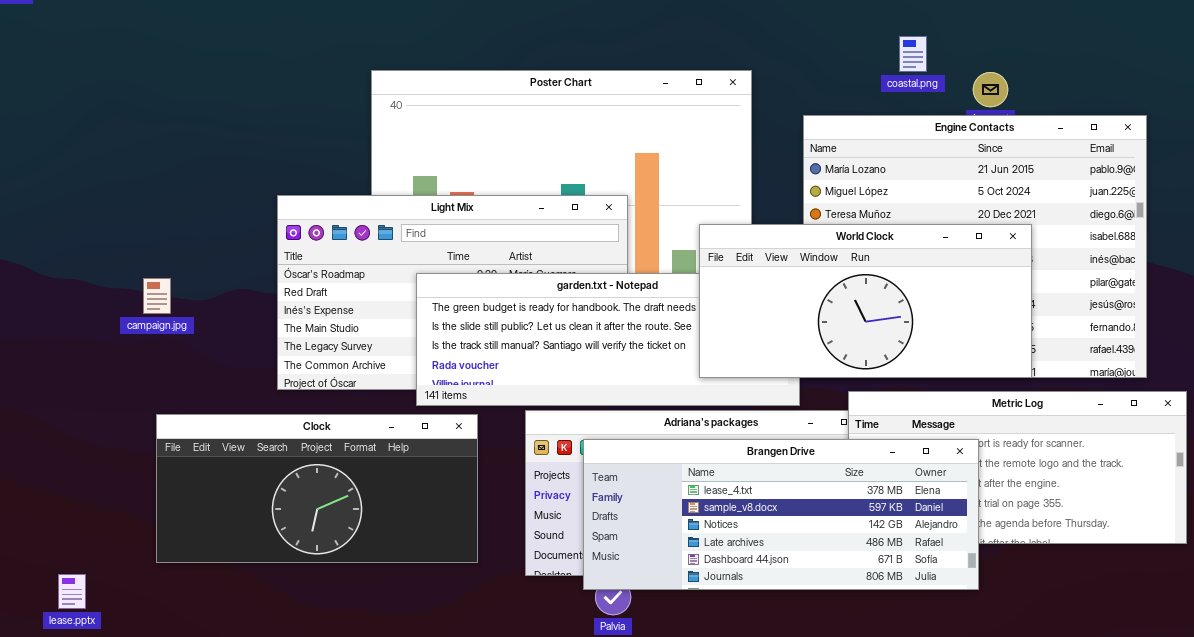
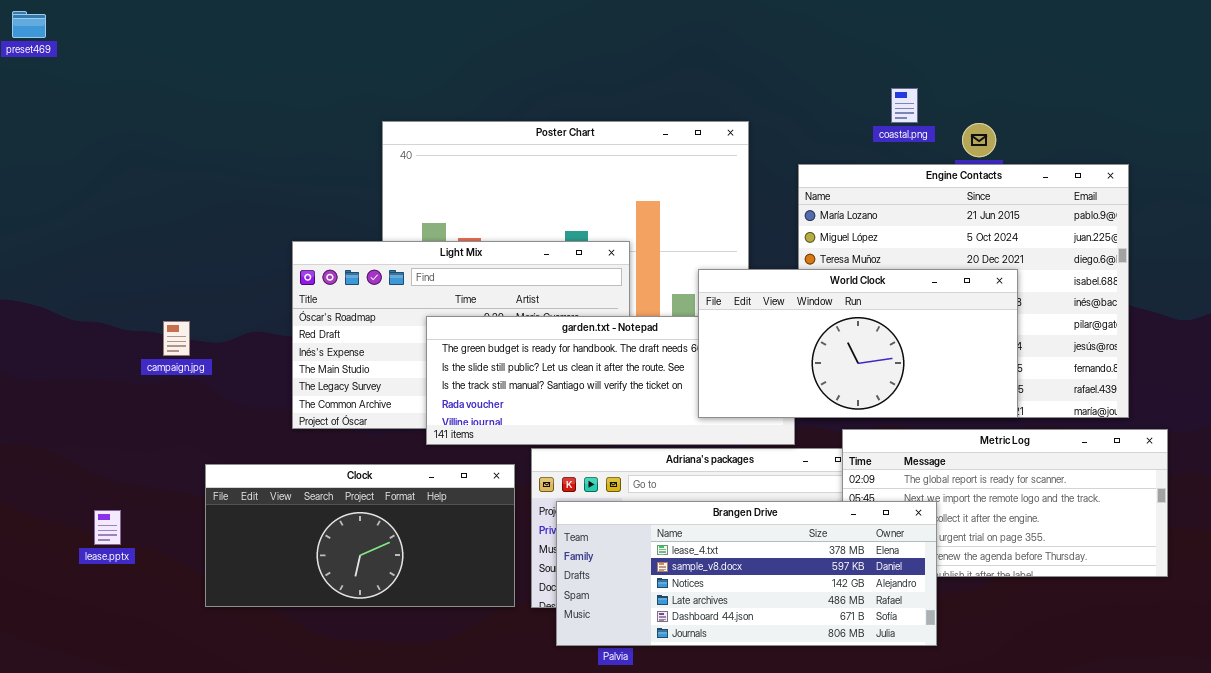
Clock: [156,414,478,563] -> [205,464,515,607], moved
Brangen Drive: [583,439,979,590] -> [556,501,937,646], moved
lease.pptx: [58,574,86,609] -> [94,510,121,545], moved

